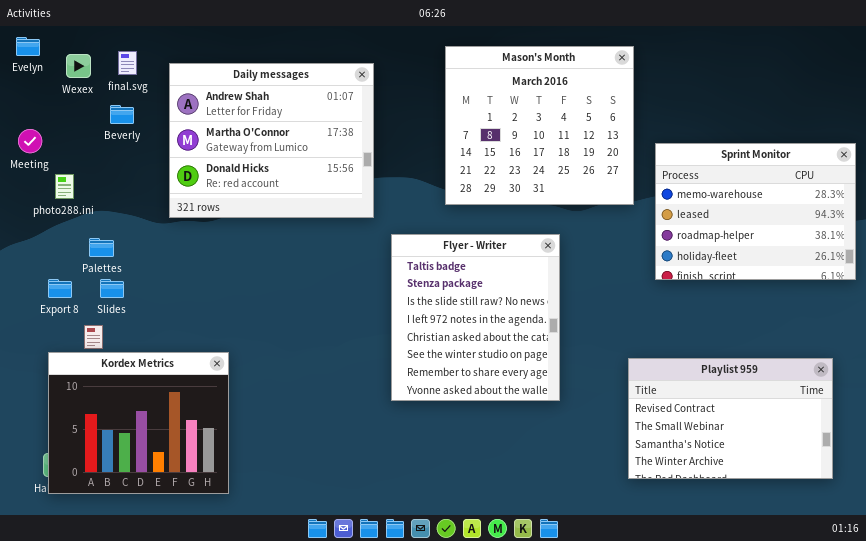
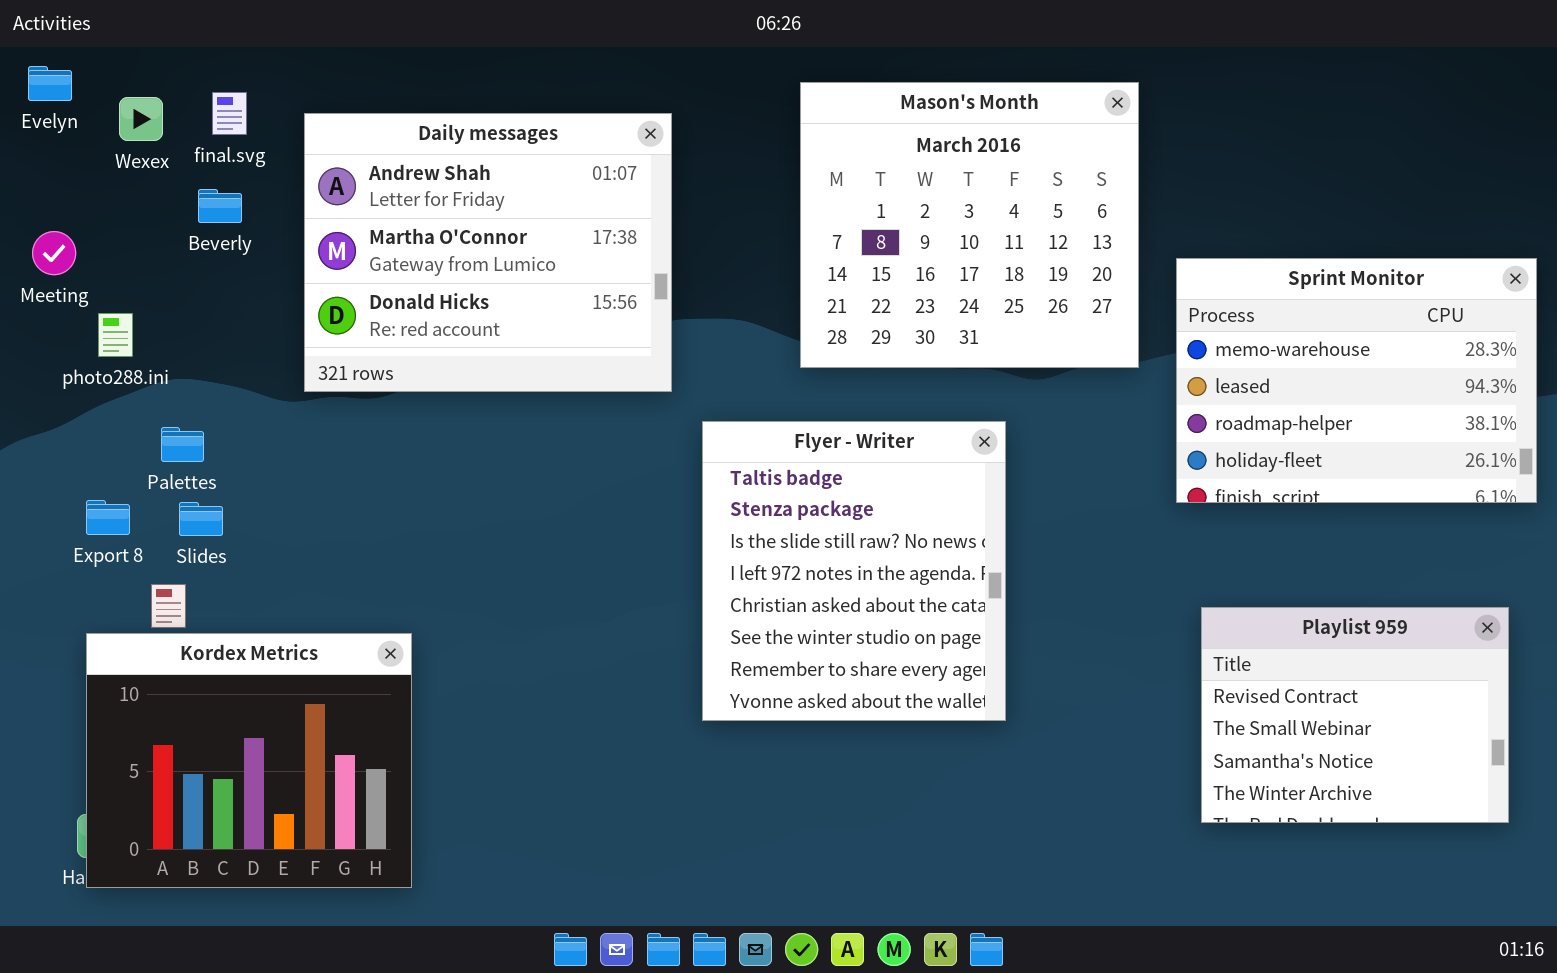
Playlist 959: [628,358,833,479] -> [1201,607,1509,823], moved, resized

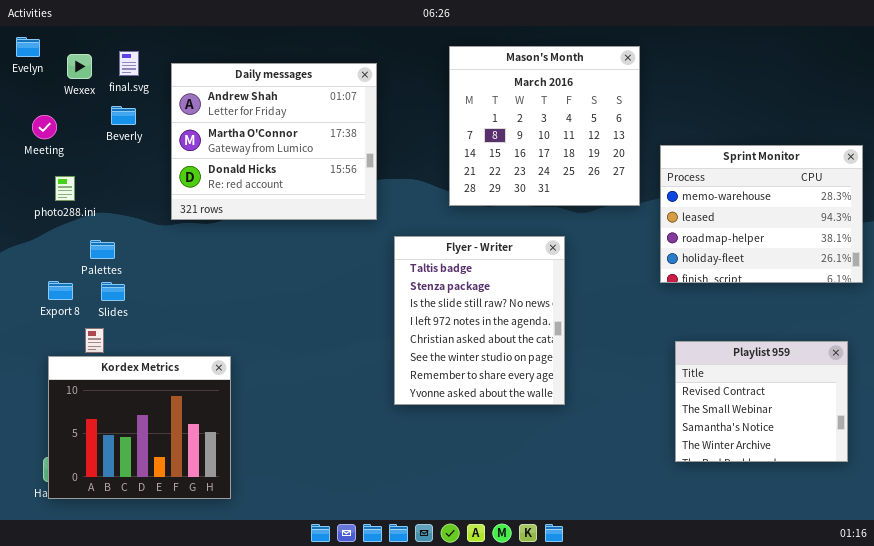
Meeting: [32,231,76,275] -> [32,115,57,139], moved

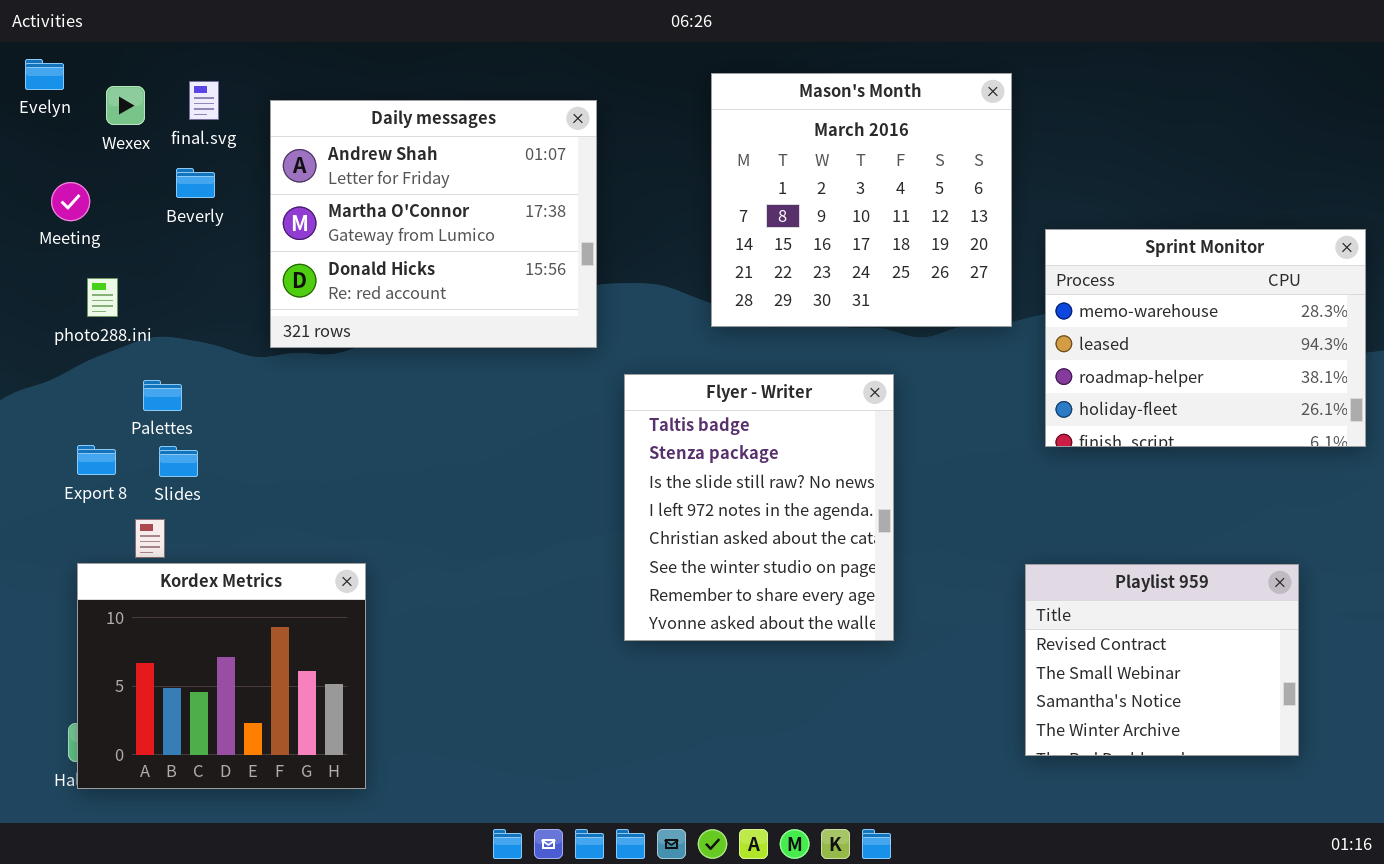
Playlist 959: [675,341,848,462] -> [1025,564,1299,756], moved

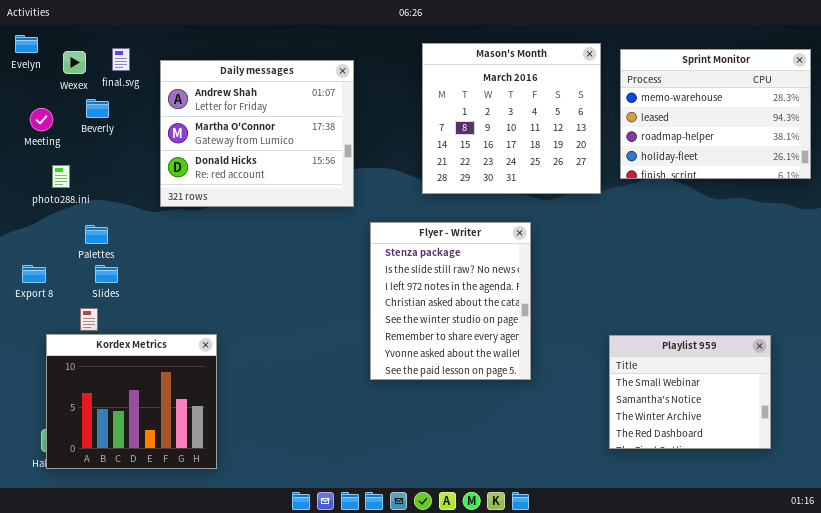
Beverly: [176,168,215,198] -> [86,99,109,118], moved
Sprint Monitor: [1045,229,1366,447] -> [620,49,811,179], moved
Flyer - Writer: [624,374,894,641] -> [370,222,531,380], scrolled down 1 row
Export 8: [77,445,116,475] -> [22,265,46,283], moved
Playlist 959: [1025,564,1299,756] -> [609,335,771,449], scrolled down 1 row

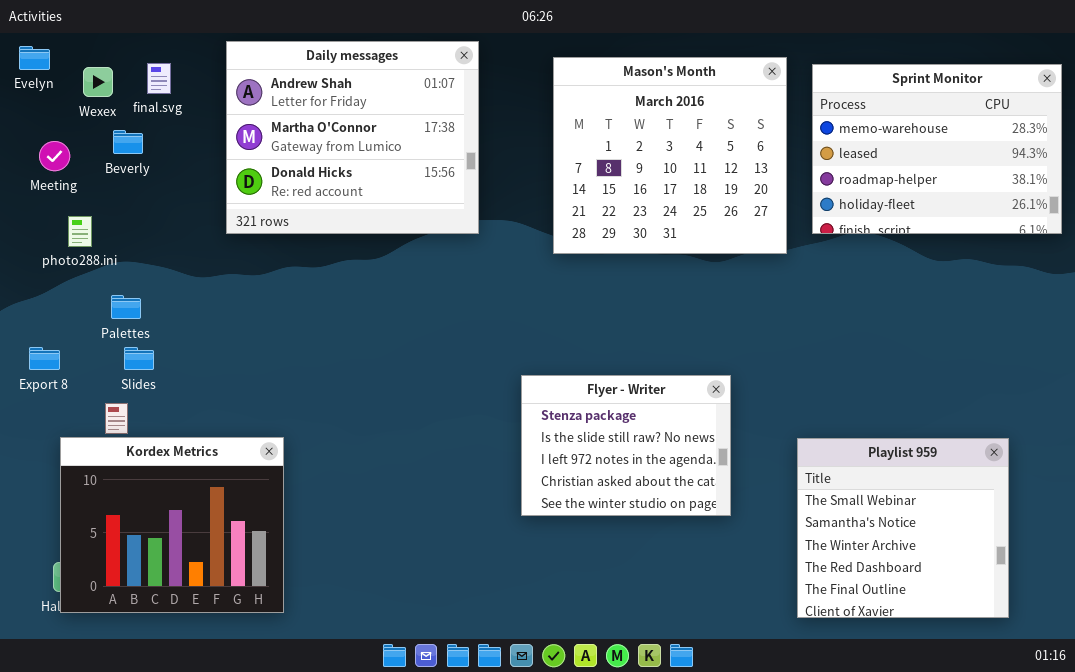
Daily messages: [160,60,354,207] -> [226,41,479,234], moved
Flyer - Writer: [370,222,531,380] -> [521,375,731,516], moved, resized
Playlist 959: [609,335,771,449] -> [797,438,1009,618], resized

